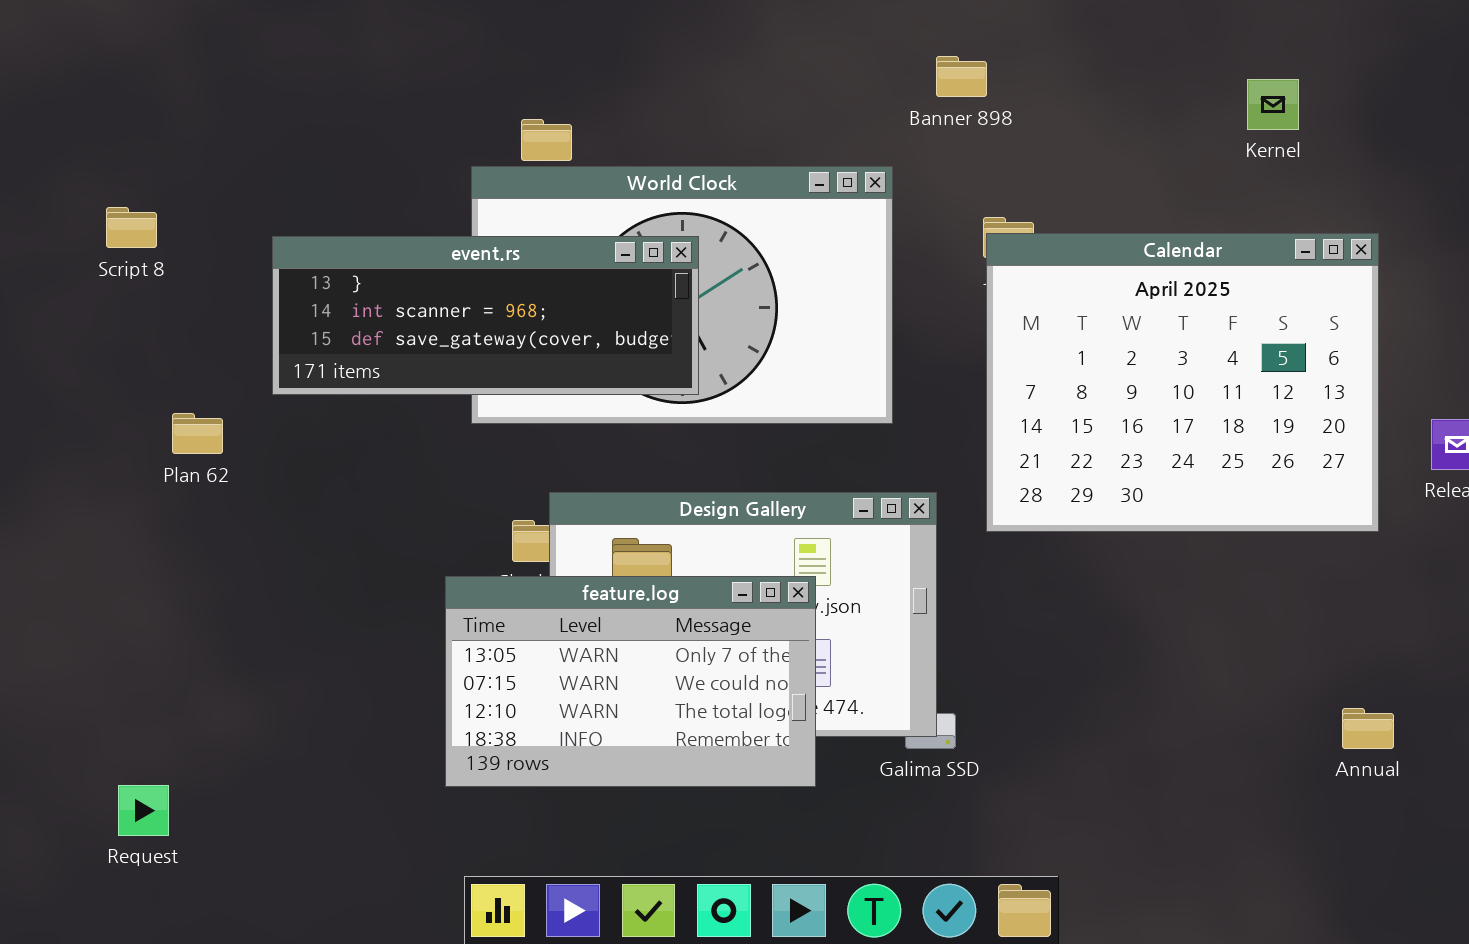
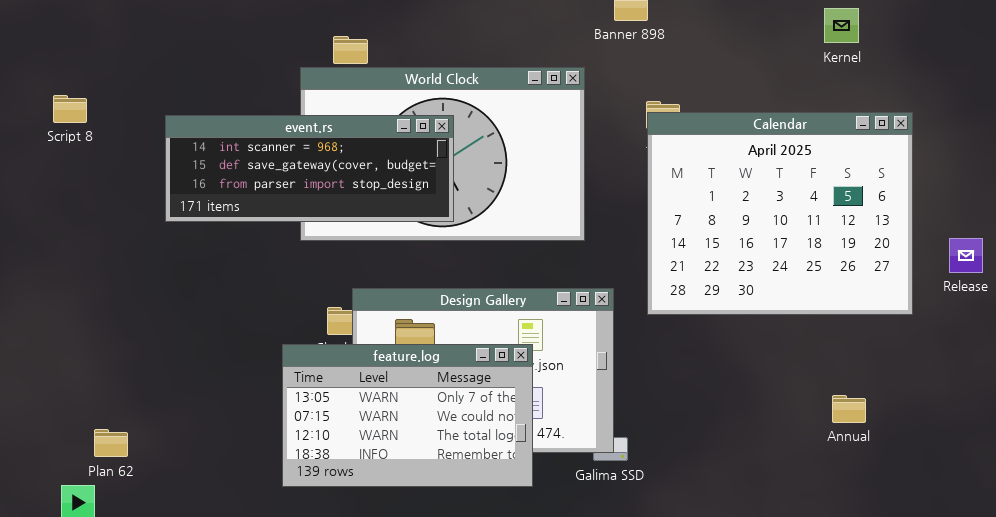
event.rs: [272,236,699,395] -> [165,115,454,222], scrolled down 1 row
Plan 62: [172,413,223,454] -> [94,429,128,457], moved
Annual: [1342,708,1394,749] -> [832,395,866,423], moved

